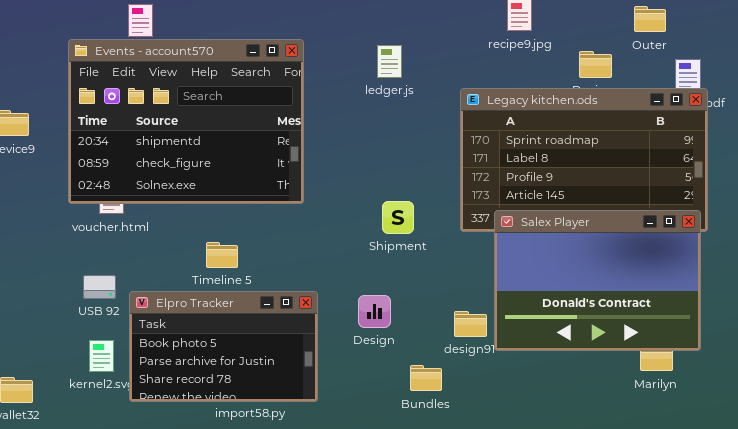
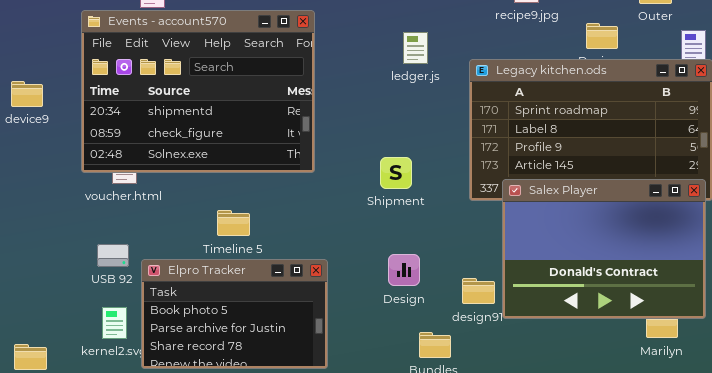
ledger.js: [377,45,402,78] -> [403,32,428,64], moved
Shipment: [382,201,414,234] -> [380,157,412,189], moved
Design: [358,295,391,328] -> [388,254,420,286], moved

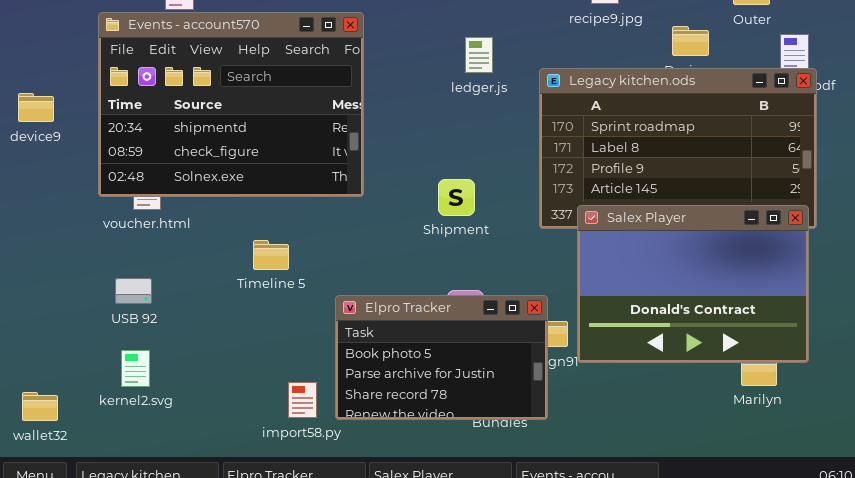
Elpro Tracker: [141,259,328,369] -> [335,295,548,420], moved

